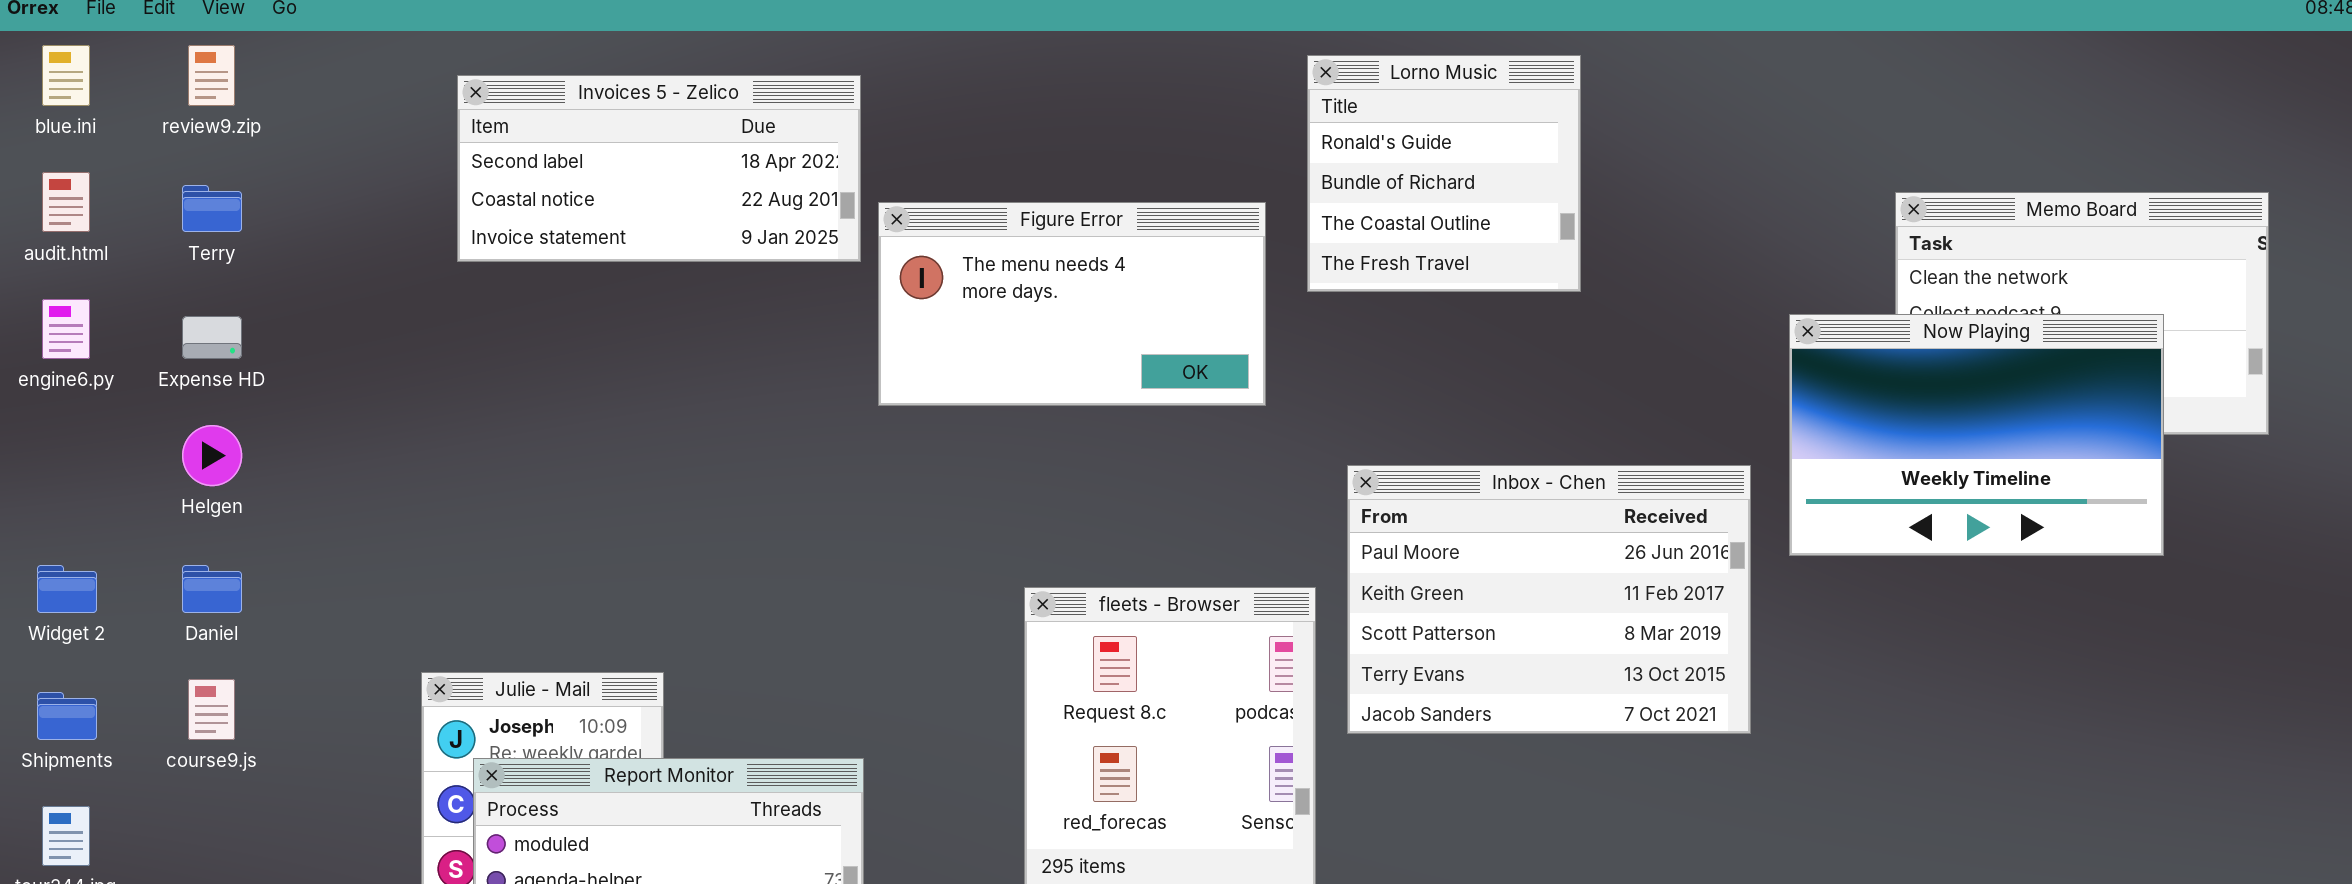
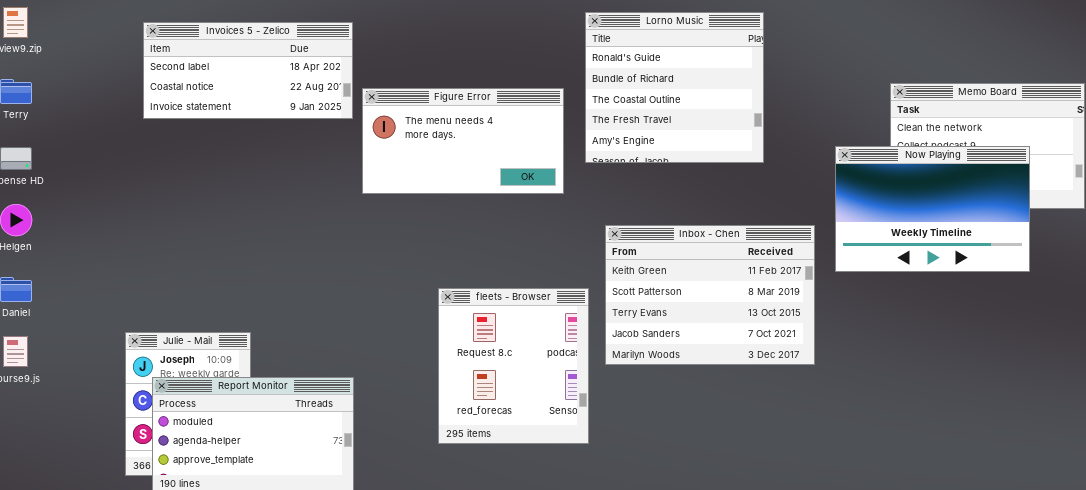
Lorno Music: [1307,55,1581,292] -> [585,12,764,163], resized
Inbox - Chen: [1347,465,1751,734] -> [605,225,815,365], scrolled down 1 row

